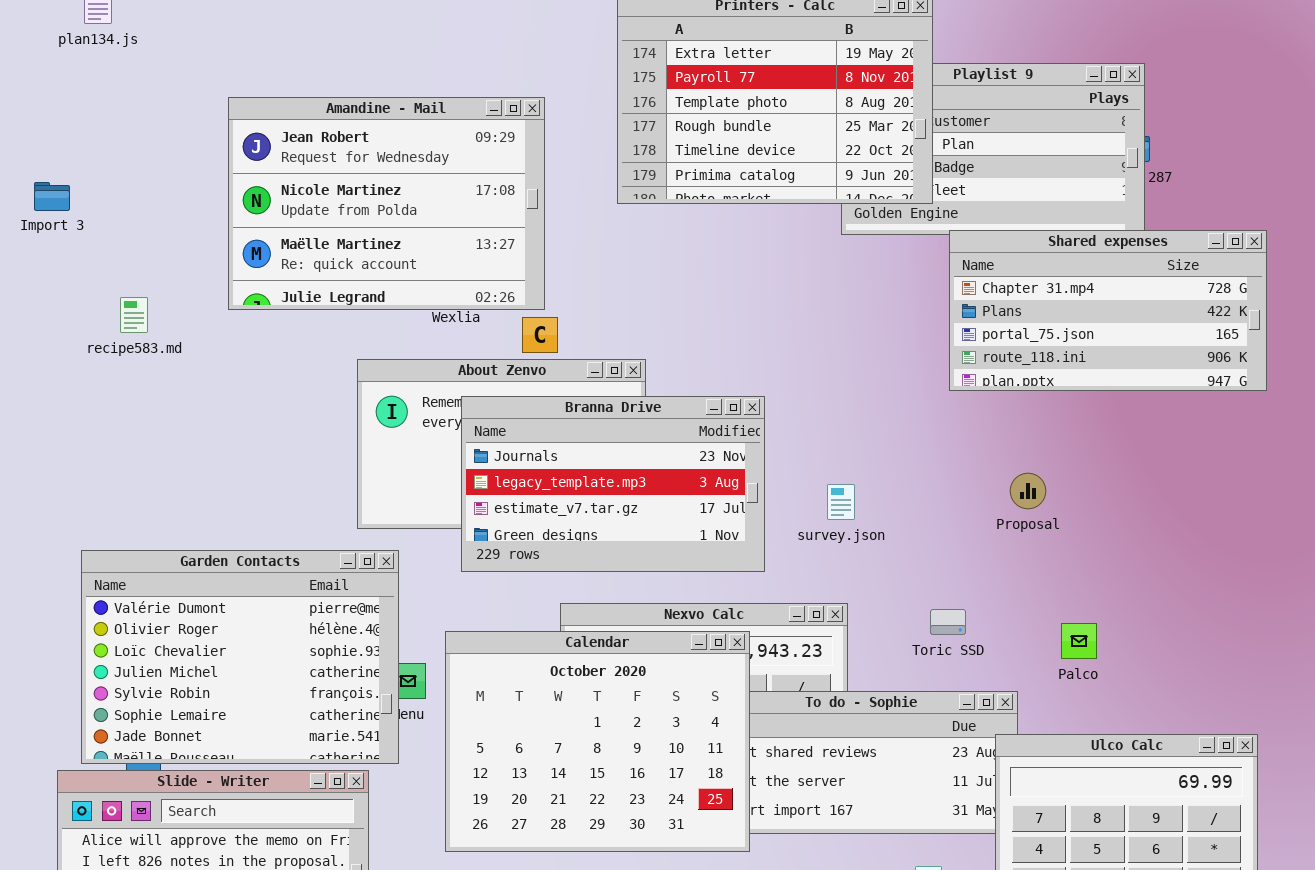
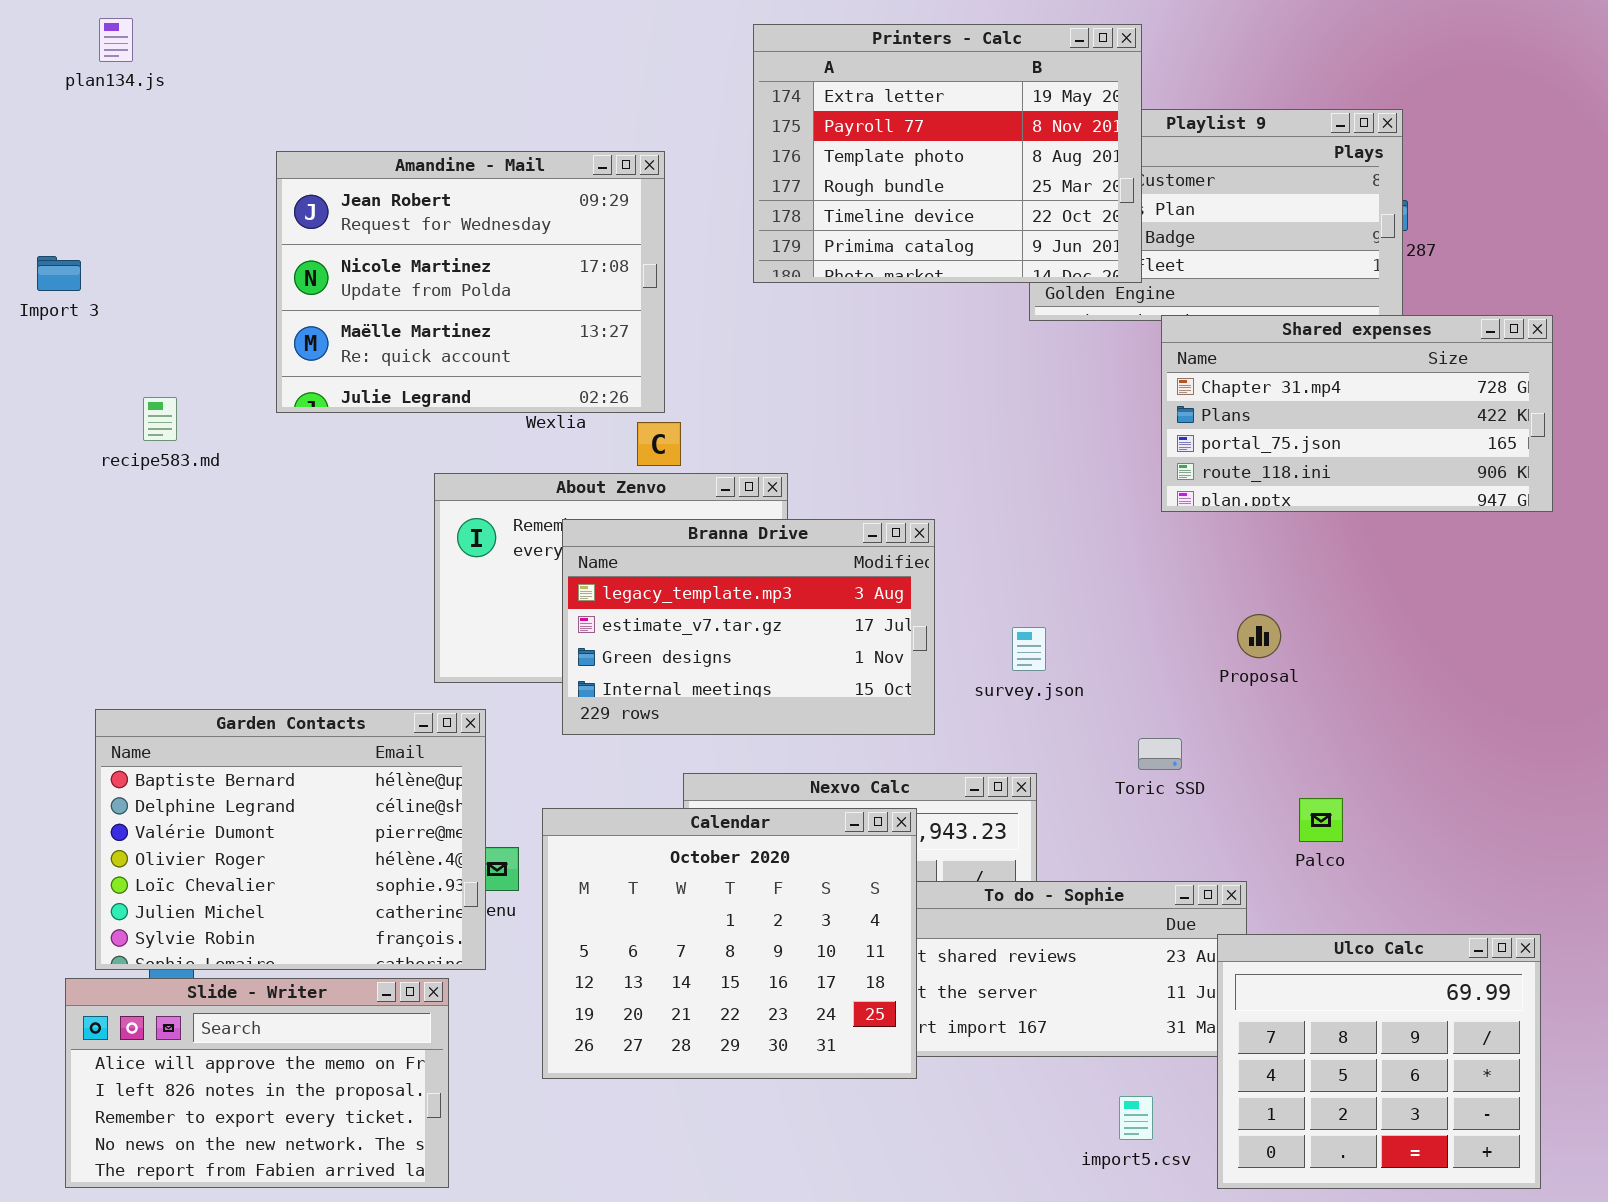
Branna Drive: [461,396,765,572] -> [562,519,935,735], scrolled down 1 row
Garden Contacts: [81,550,399,764] -> [95,709,486,970], scrolled up 2 rows
Toric SSD: [930,609,966,635] -> [1138,738,1182,770], moved

